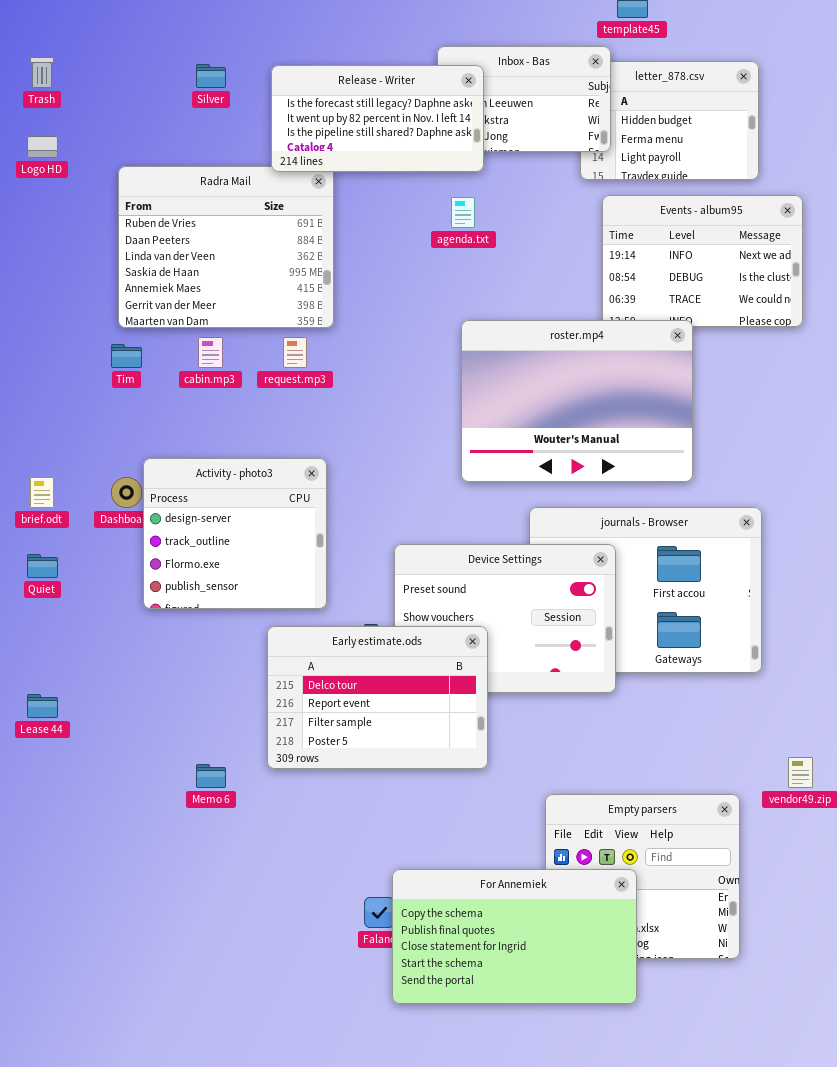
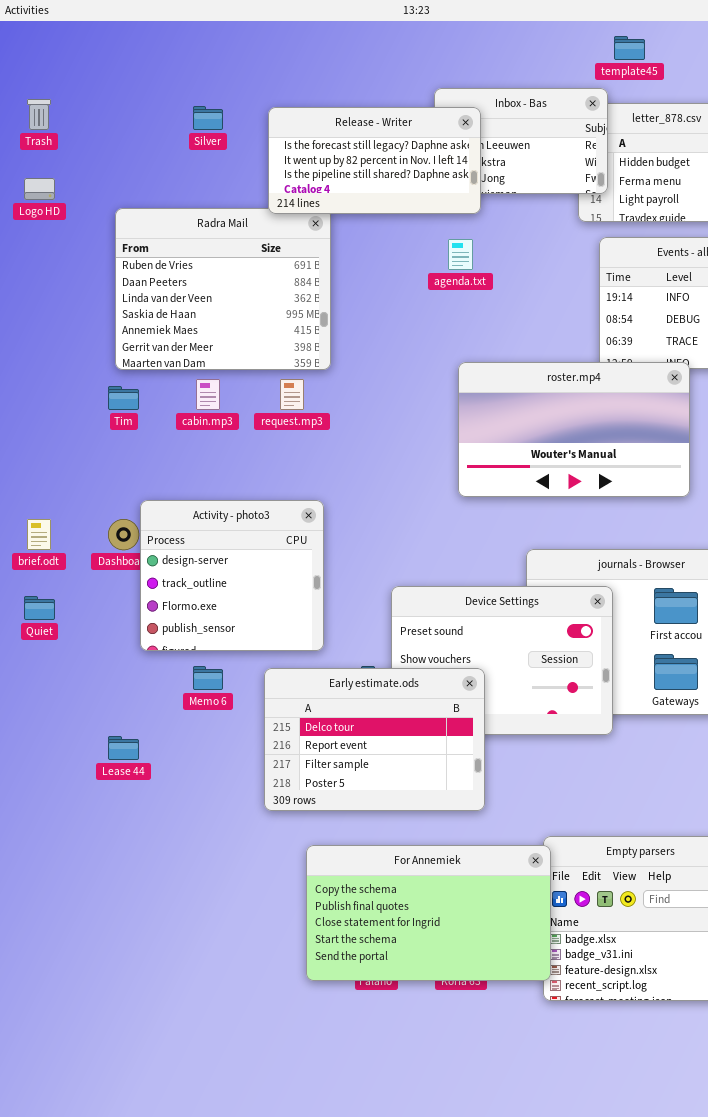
roster.mp4: [461,320,693,482] -> [458,362,690,497], resized
Lease 44: [27,694,58,718] -> [108,736,139,760], moved
Memo 6: [196,764,226,788] -> [193,666,223,690], moved
For Annemiek: [392,869,637,1004] -> [306,845,551,981], moved

